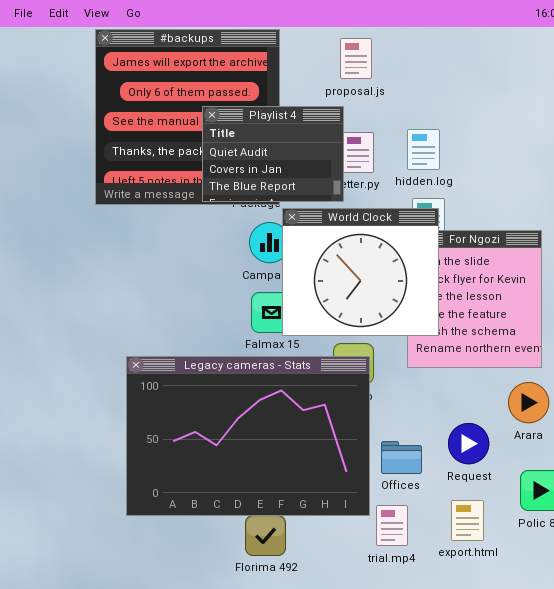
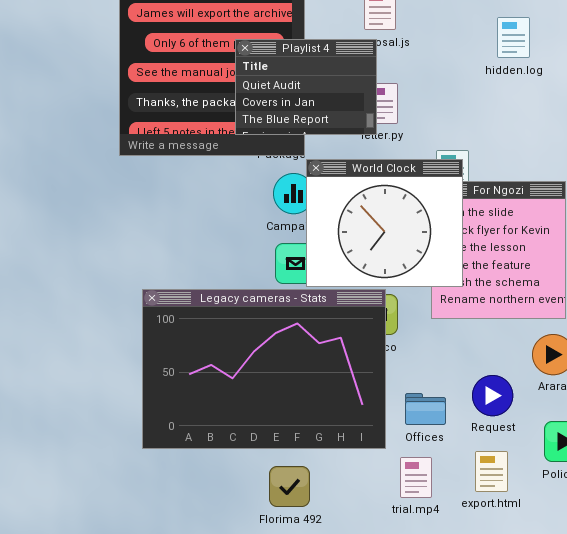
Playlist 4: [202,106,344,202] -> [235,39,377,135], moved
hidden.log: [407,129,440,170] -> [497,17,530,58], moved
Legacy cameras - Stats: [126,356,370,516] -> [142,289,386,449], moved

